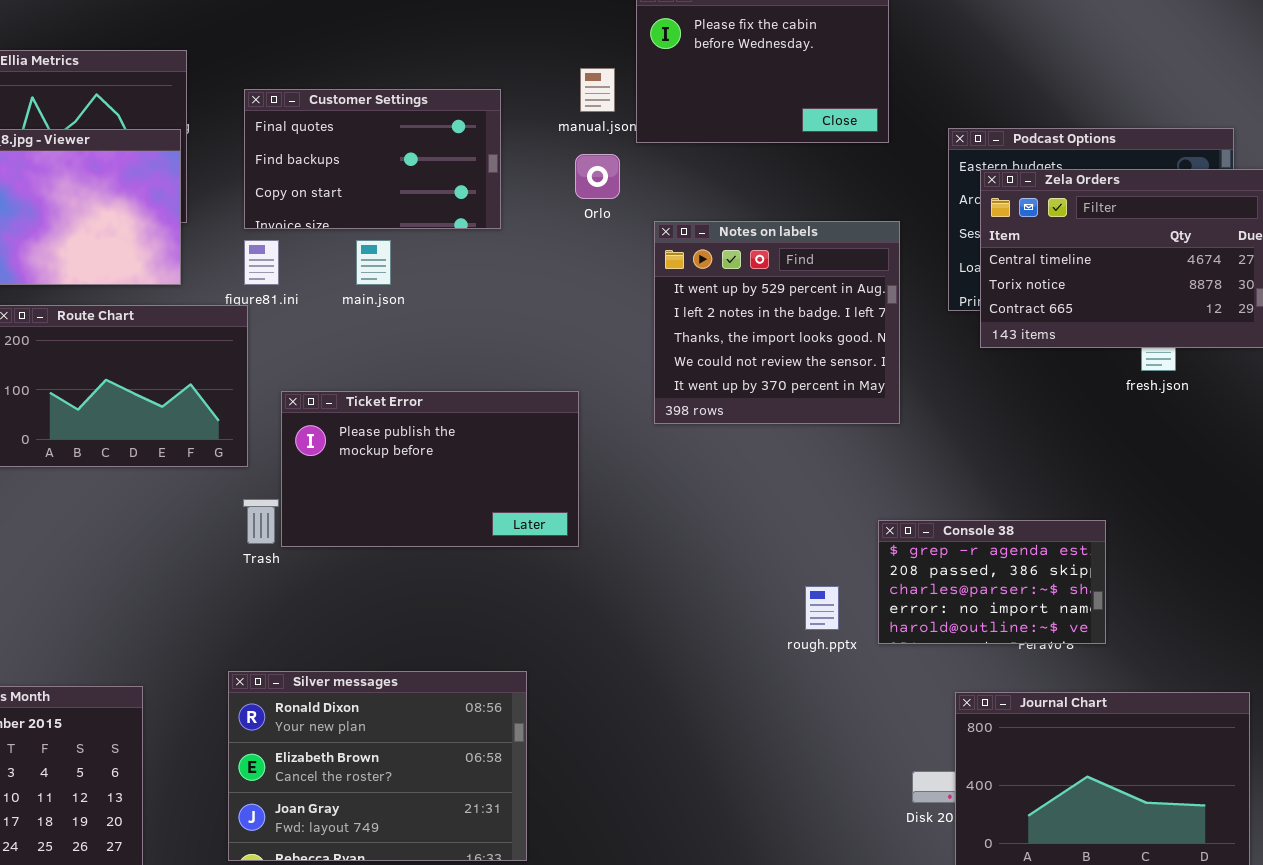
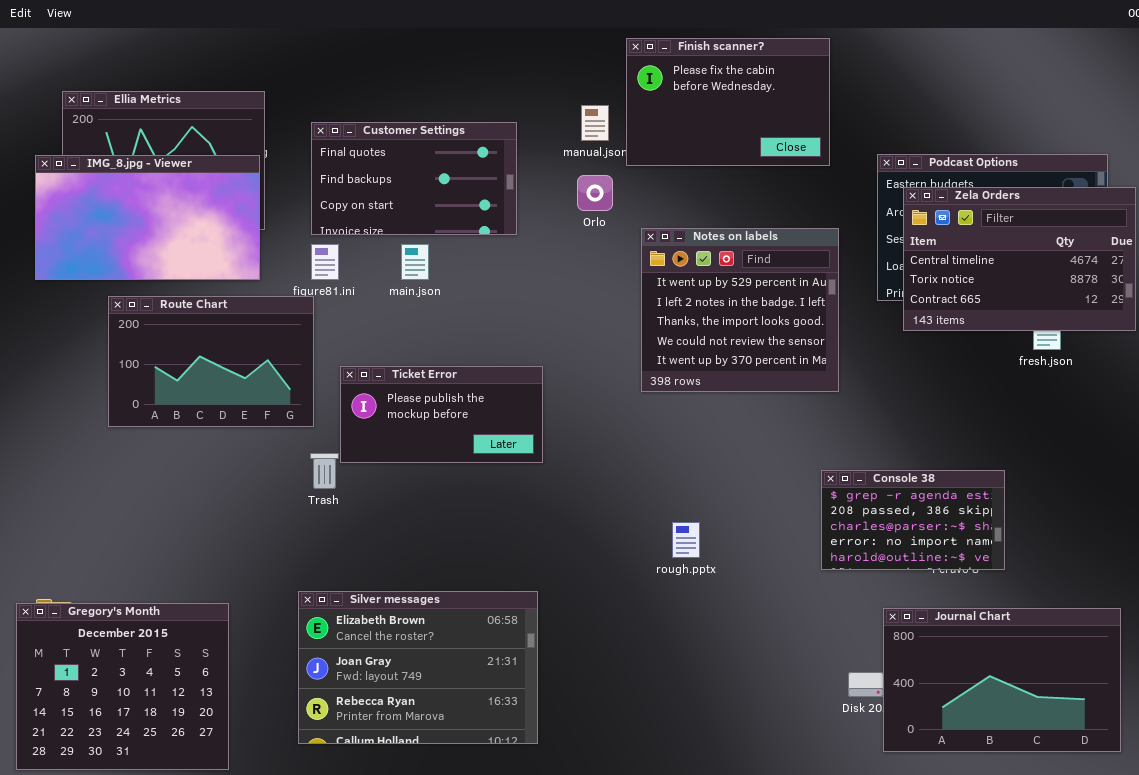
Ticket Error: [281,391,579,547] -> [340,366,543,463], resized
rough.pptx: [805,586,839,630] -> [672,522,700,558], moved
Silver messages: [228,671,527,861] -> [298,591,538,744], scrolled down 1 row

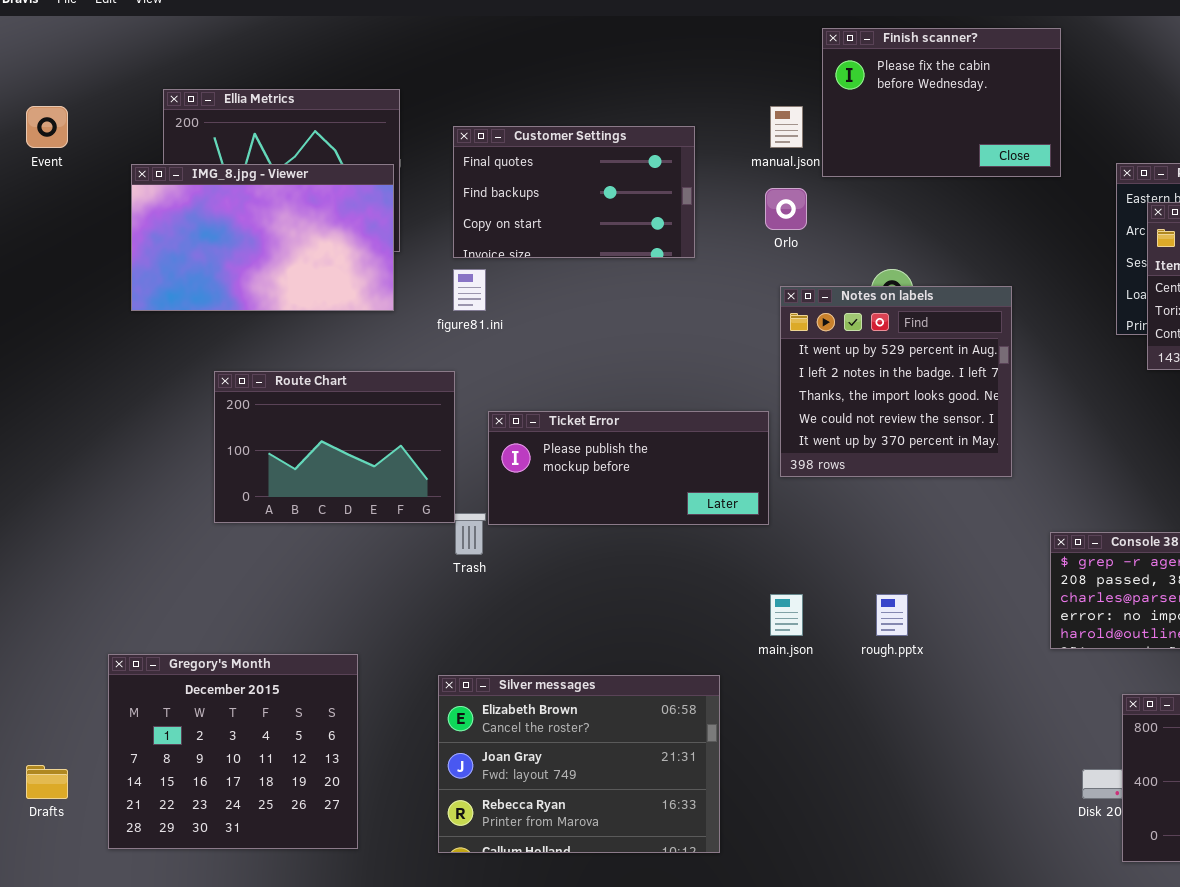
Notes on labels: [641,228,839,392] -> [780,286,1012,477], moved
main.json: [401,244,429,280] -> [770,594,803,636], moved
Route Chart: [108,296,314,427] -> [214,371,455,523], moved
Ticket Error: [340,366,543,463] -> [488,411,769,525], resized
Gregory's Month: [16,603,229,770] -> [108,654,358,849], moved

